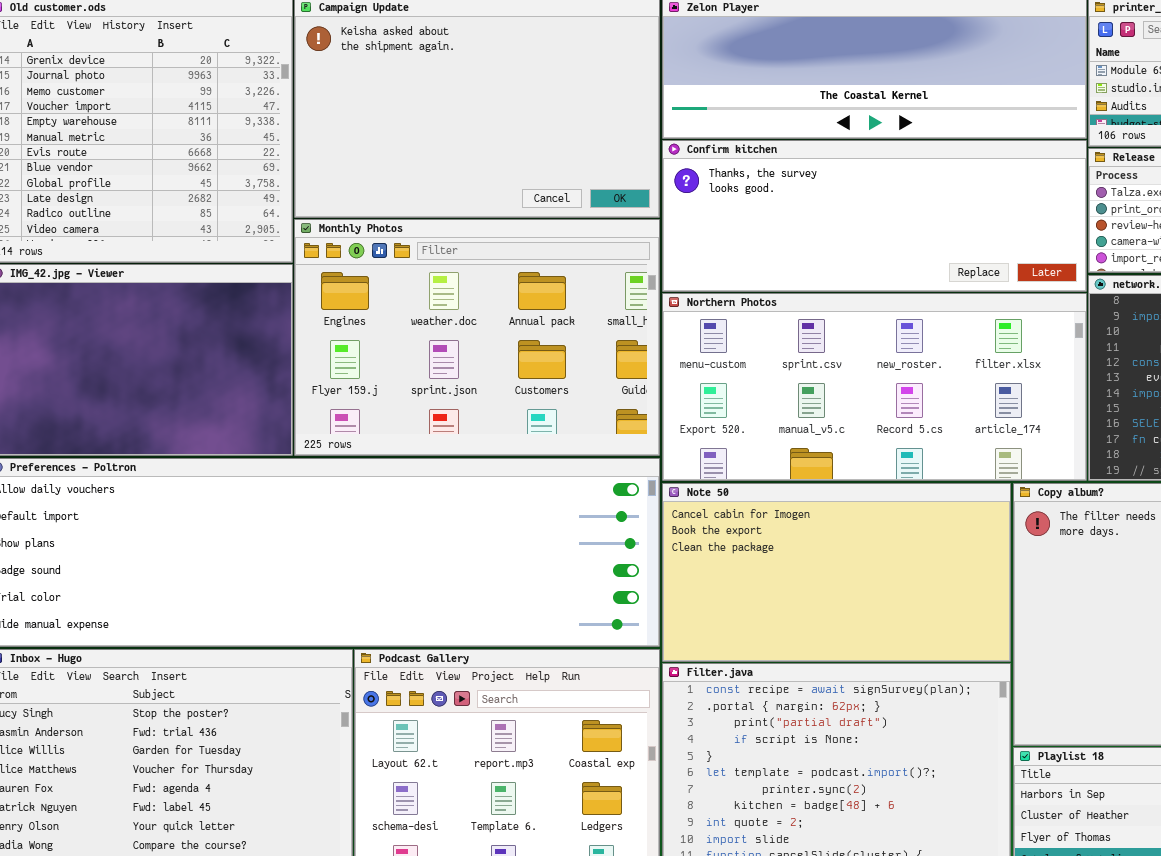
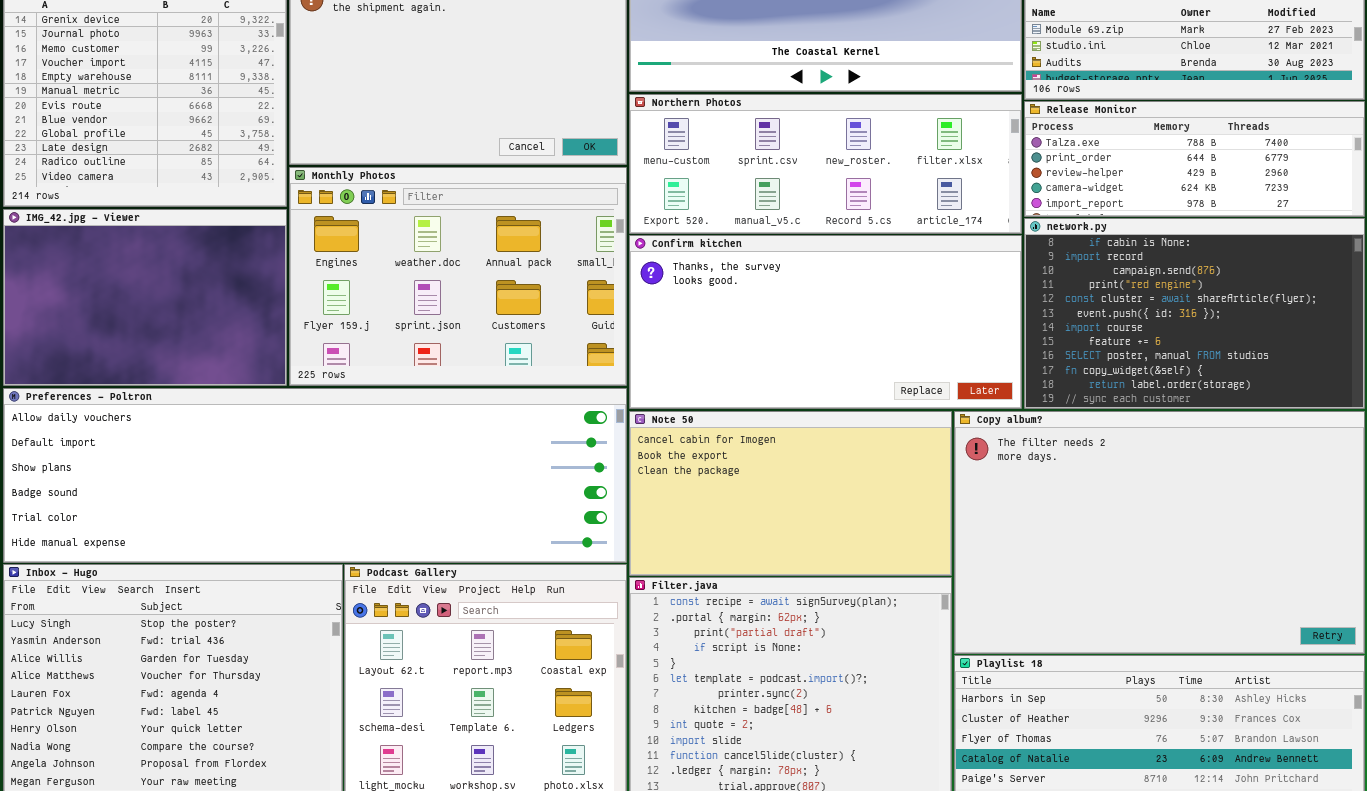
Confirm kitchen: [662,140,1087,292] -> [629,235,1022,409], moved, resized
Northern Photos: [662,293,1087,481] -> [629,94,1022,234], moved, resized

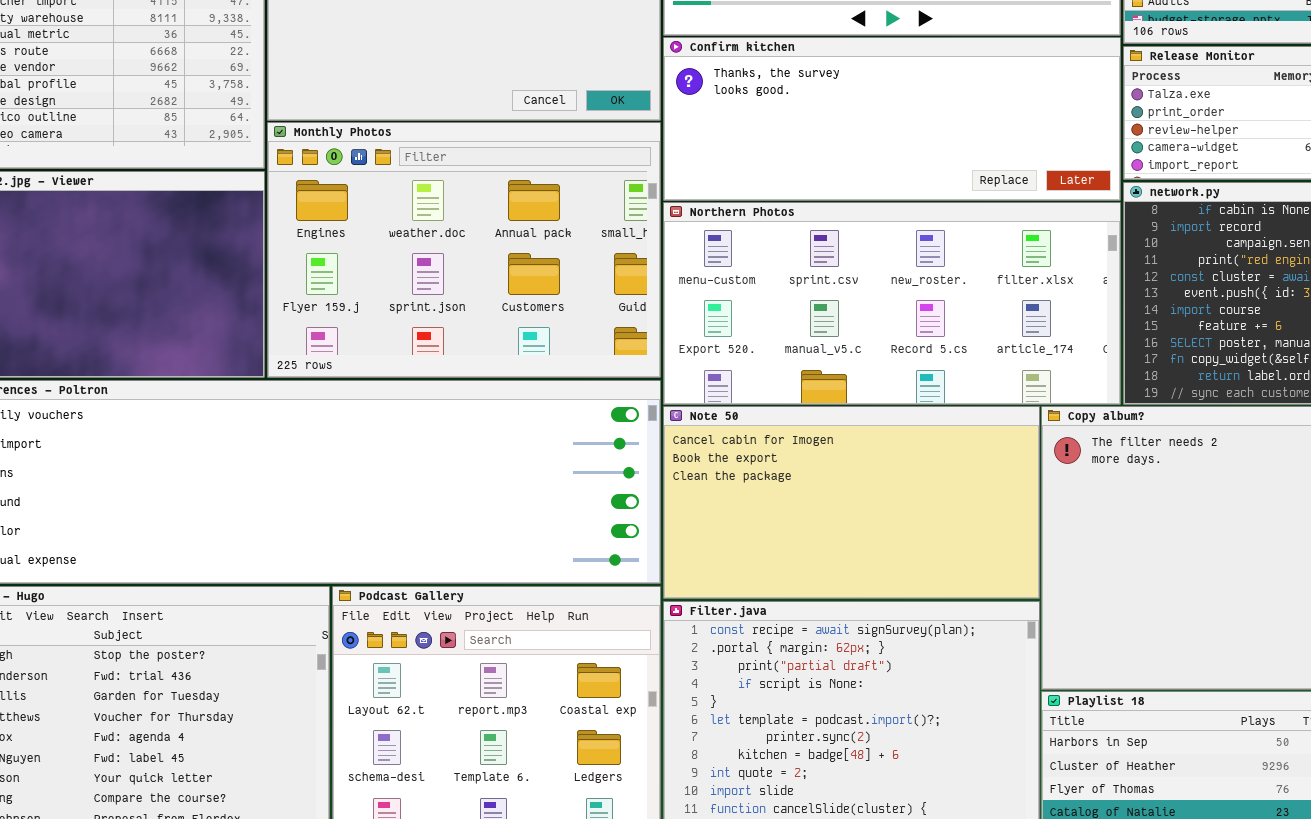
Northern Photos: [629,94,1022,234] -> [663,202,1121,405], moved, resized
Confirm kitchen: [629,235,1022,409] -> [663,37,1121,201], moved, resized

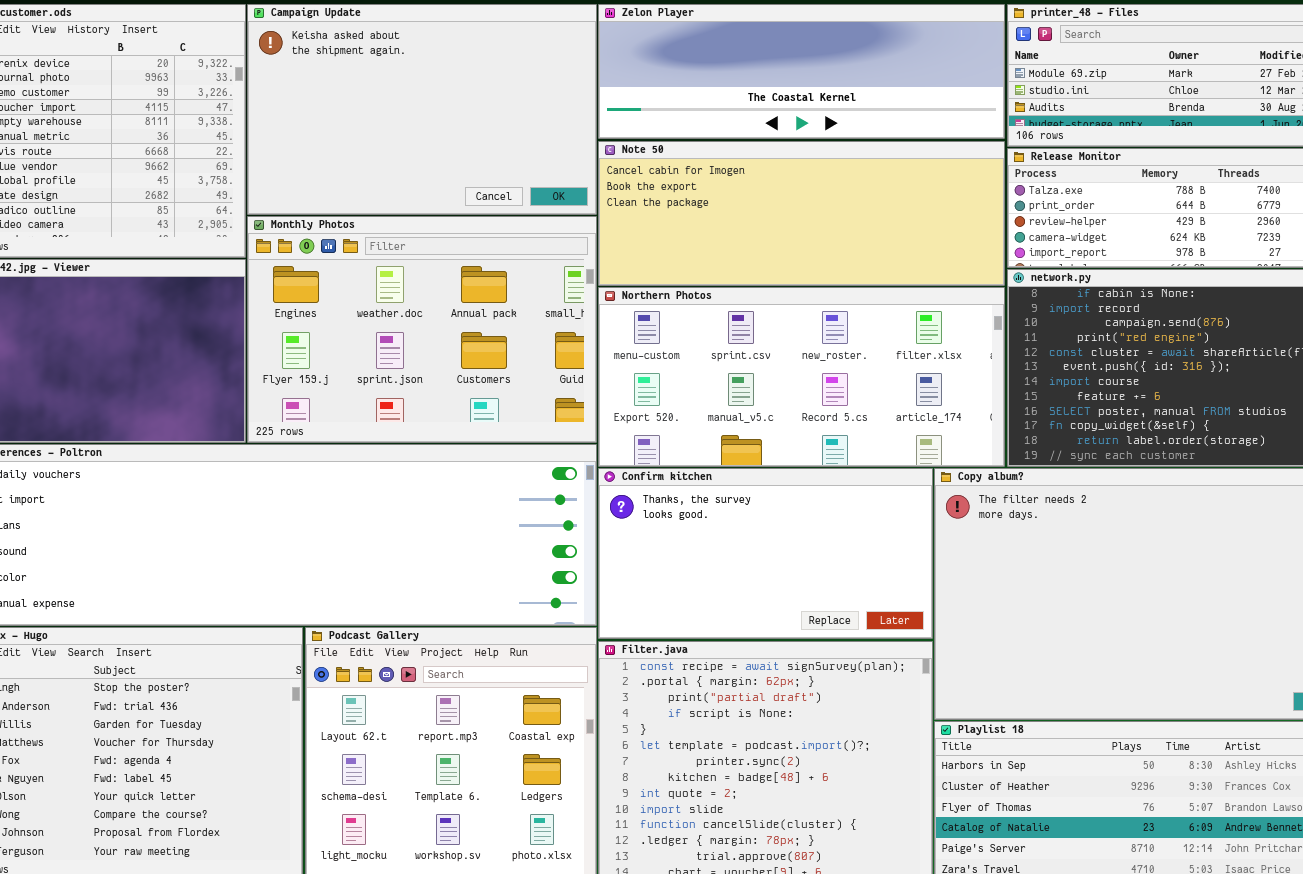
Confirm kitchen: [663,37,1121,201] -> [598,468,933,639], moved, resized
Note 50: [663,406,1040,599] -> [598,141,1005,286], moved, resized

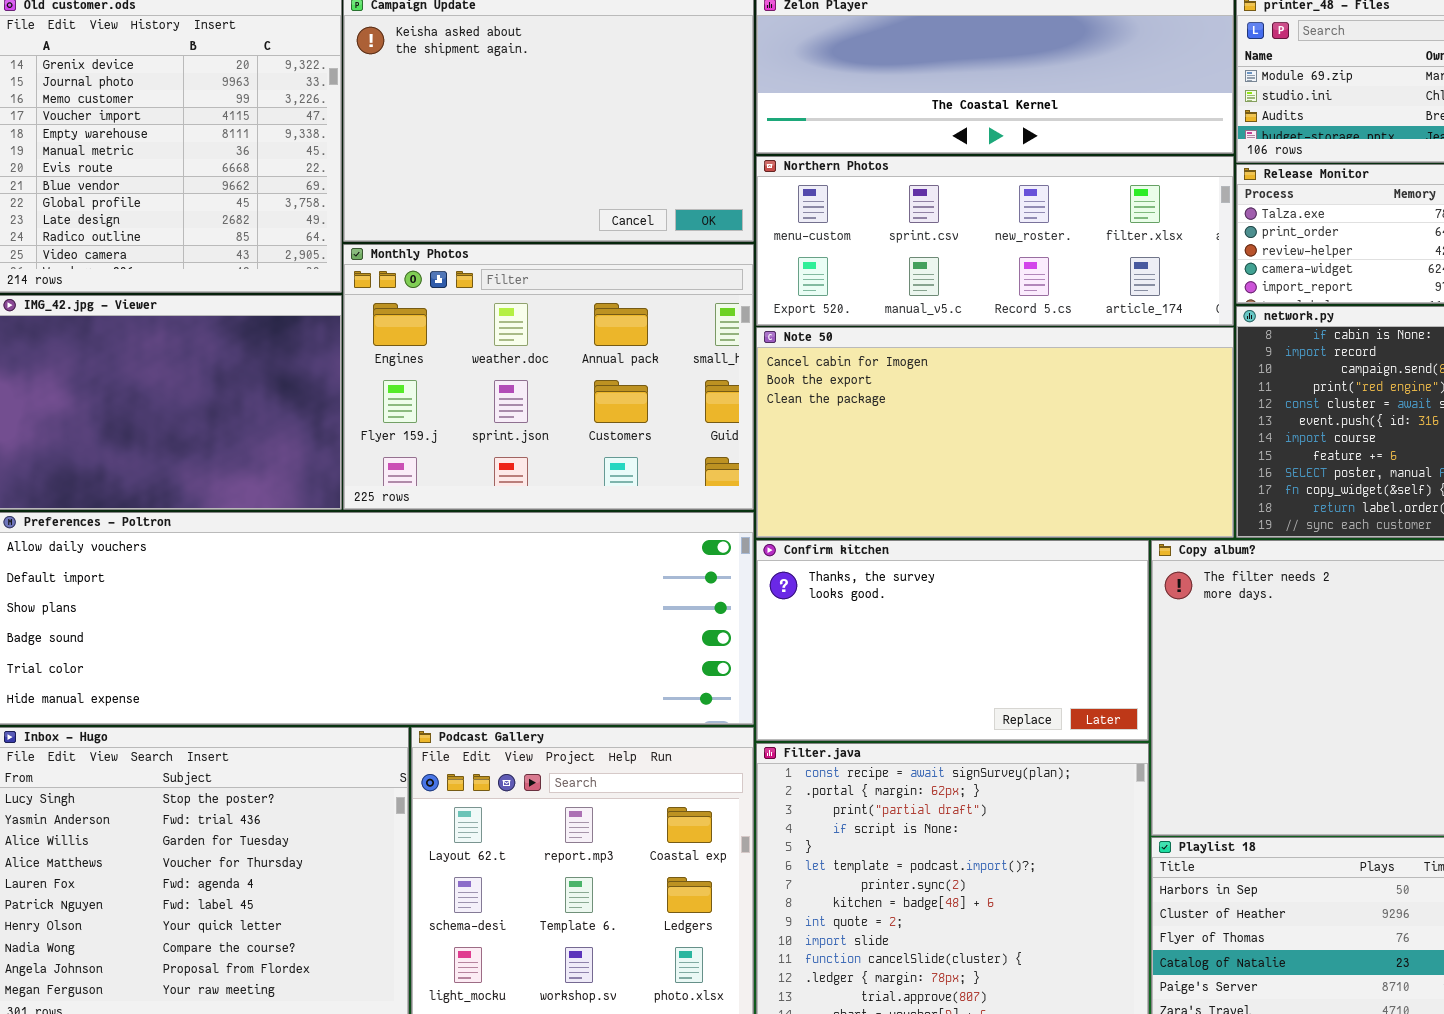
Note 50: [598,141,1005,286] -> [756,327,1234,538], moved, resized
Northern Photos: [598,287,1005,467] -> [756,156,1234,326], moved, resized

